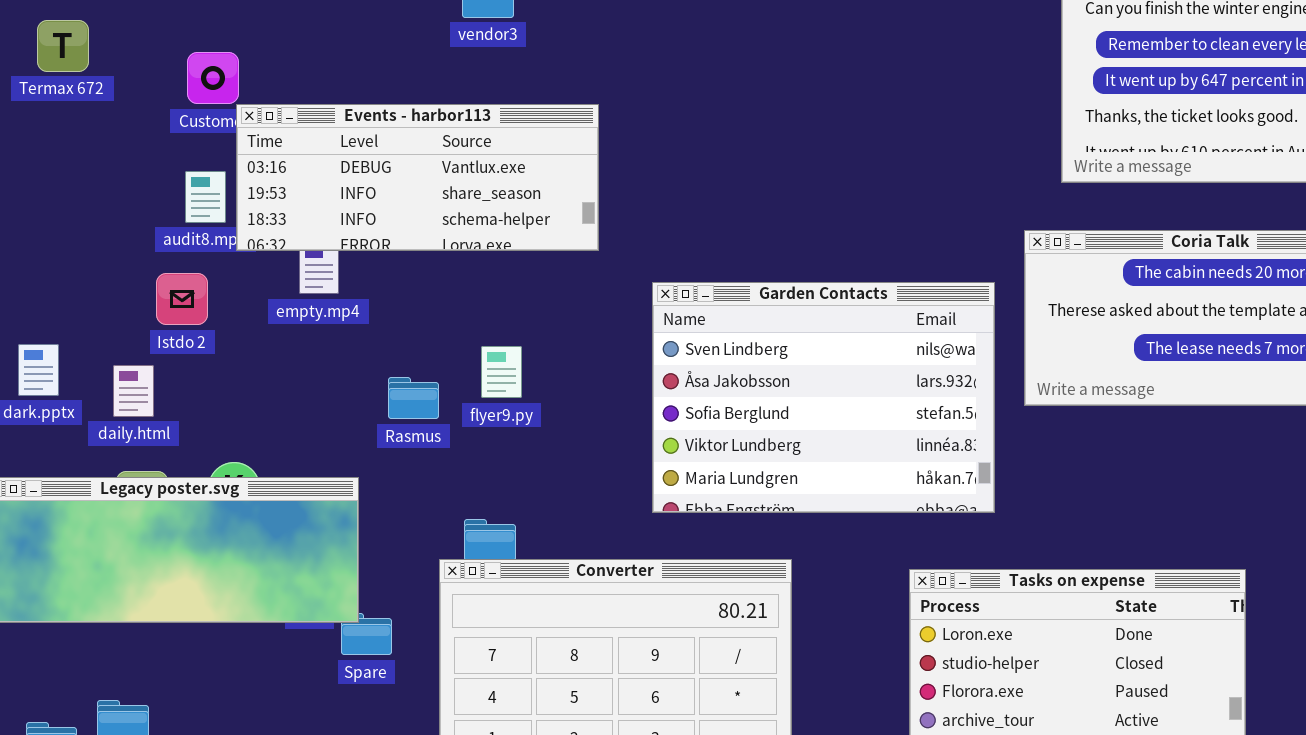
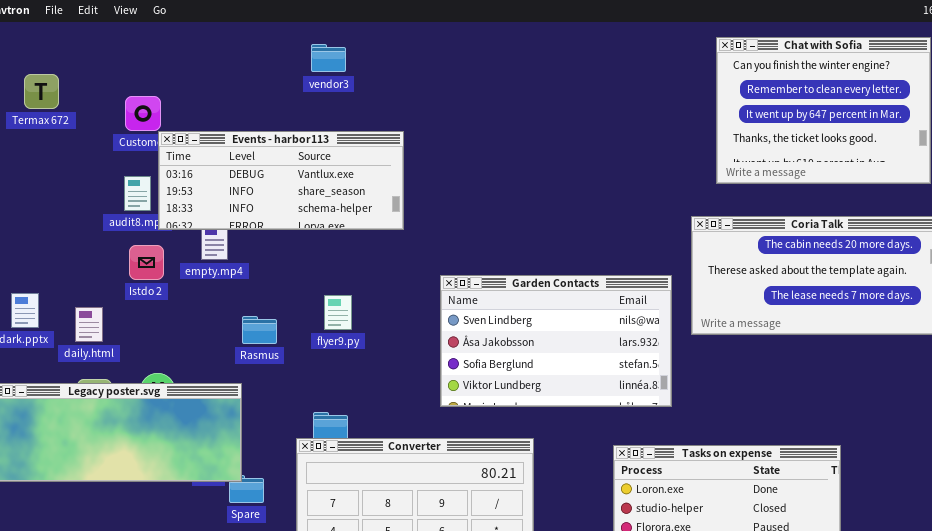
Istdo 2: [156,273,208,325] -> [129,245,164,280], moved
Garden Contacts: [652,282,995,513] -> [440,275,672,407], resized
Rasmus: [388,377,439,419] -> [242,316,277,344], moved

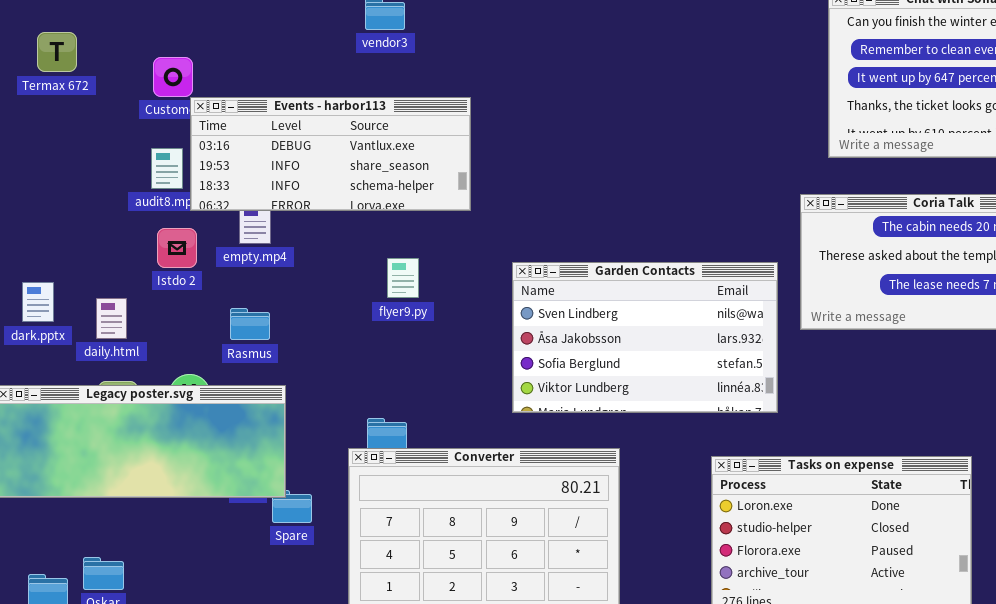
flyer9.py: [324,295,352,330] -> [387,258,419,298], moved
Rasmus: [242,316,277,344] -> [230,308,270,340], moved

